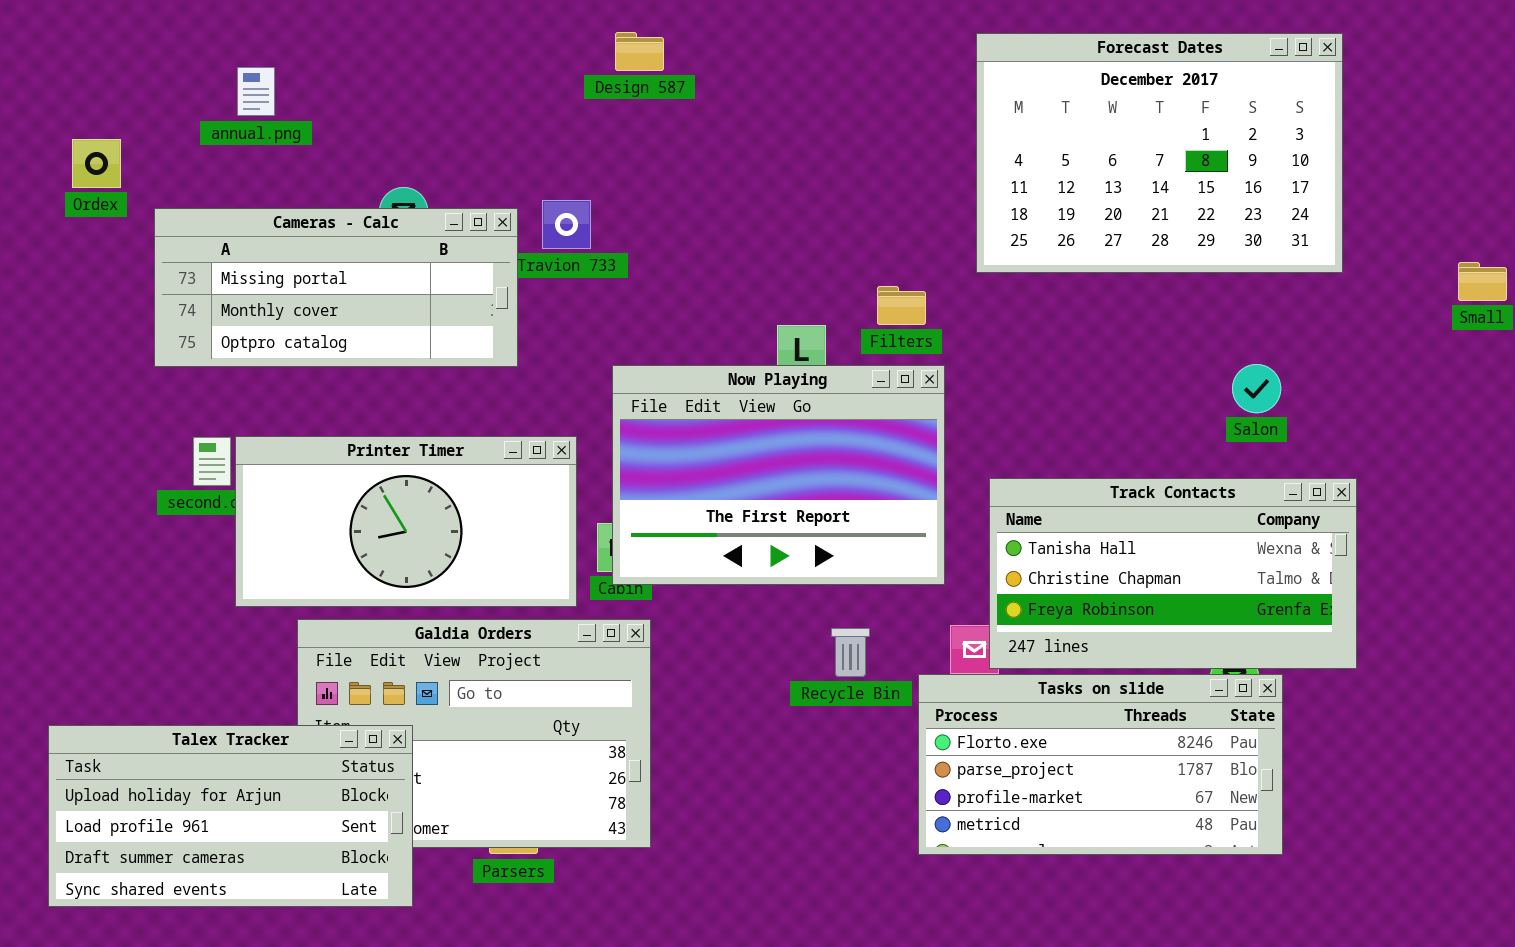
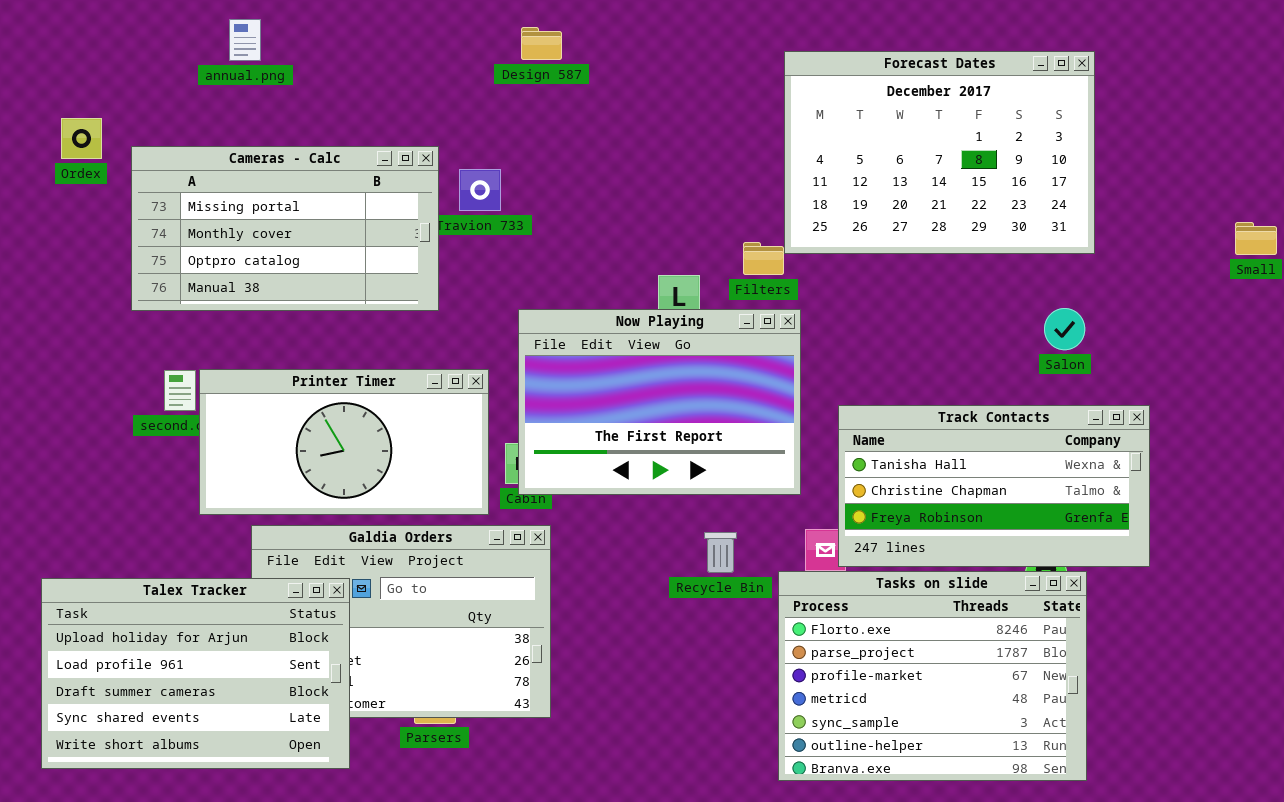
Forecast Dates: [976,33,1343,273] -> [784,51,1095,254], moved
annual.png: [237,67,275,116] -> [229,19,261,61], moved
Cameras - Calc: [154,208,518,367] -> [131,146,439,311], resized
Tasks on slide: [918,674,1283,855] -> [778,571,1087,781], resized
Talex Tracker: [48,725,413,907] -> [41,578,350,769], resized

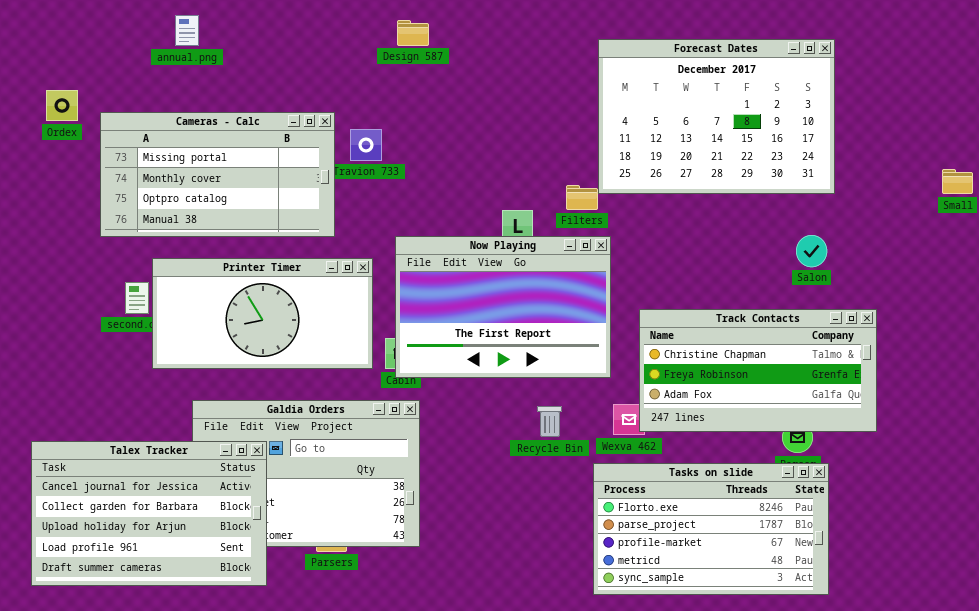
Printer Timer: [199,369,489,515] -> [152,258,373,369], moved
Track Contacts: [838,405,1150,567] -> [639,309,877,432], scrolled down 1 row
Tasks on slide: [778,571,1087,781] -> [593,463,829,595], resized
Talex Tracker: [41,578,350,769] -> [31,441,267,586], scrolled up 2 rows

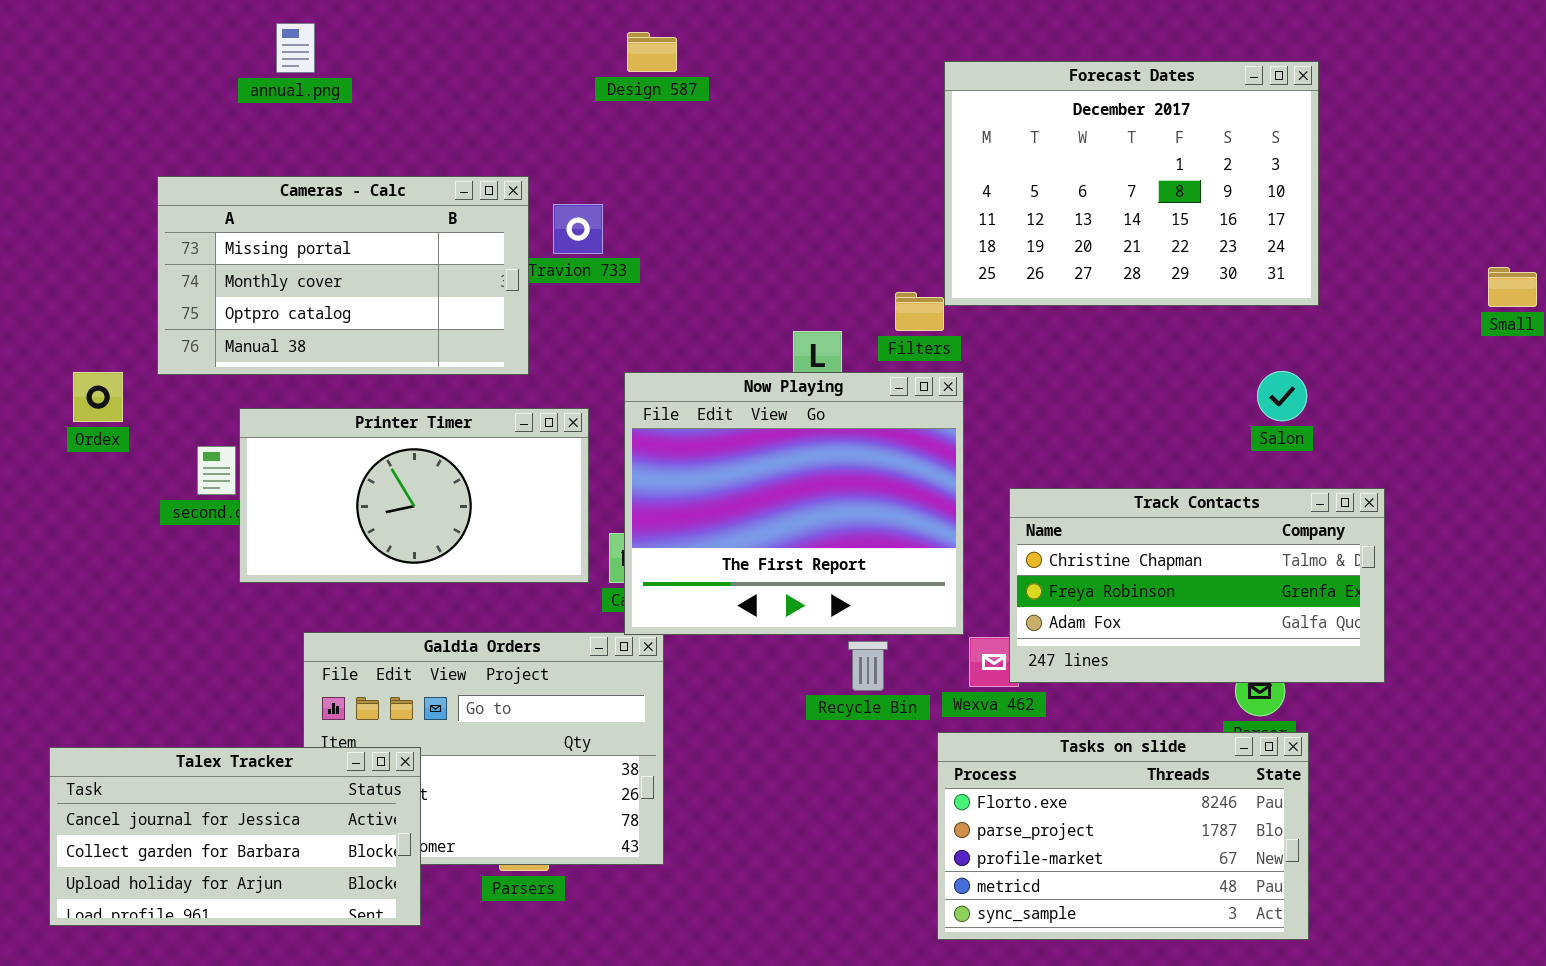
Ordex: [46,90,78,121] -> [73,372,123,422], moved
Now Playing: [395,236,611,378] -> [624,372,964,635], resized
Talex Tracker: [31,441,267,586] -> [49,747,421,926], resized

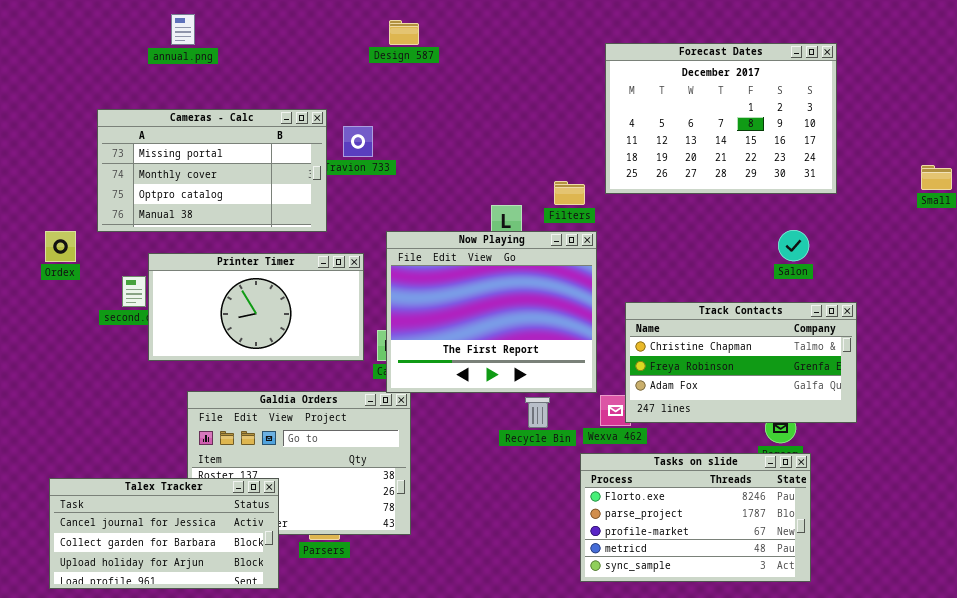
Forecast Dates: [944,61,1319,306] -> [605,43,837,194], moved
Talex Tracker: [49,747,421,926] -> [49,478,279,589], moved

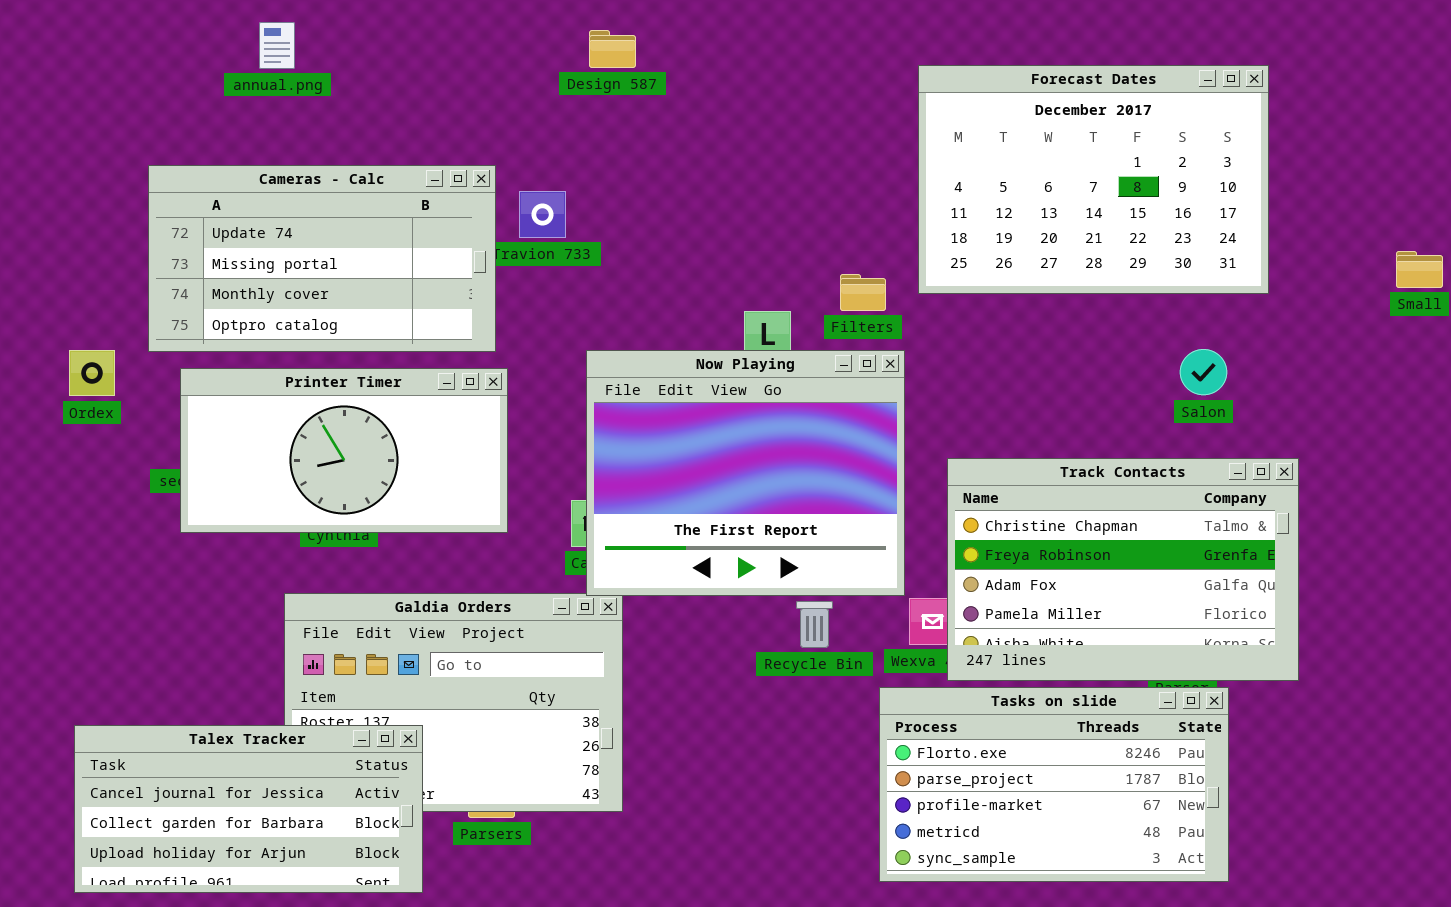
Cameras - Calc: [97,109,327,232] -> [148,165,496,352], scrolled up 1 row
Printer Timer: [148,253,364,361] -> [180,368,508,533], moved
Track Contacts: [625,302,857,423] -> [947,458,1299,681], resized

